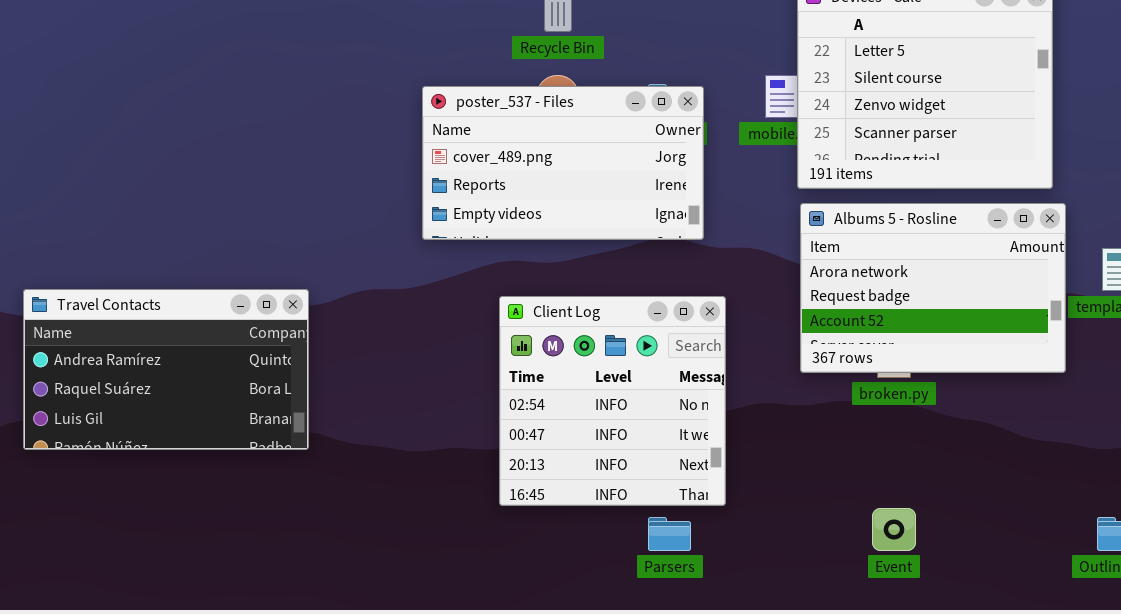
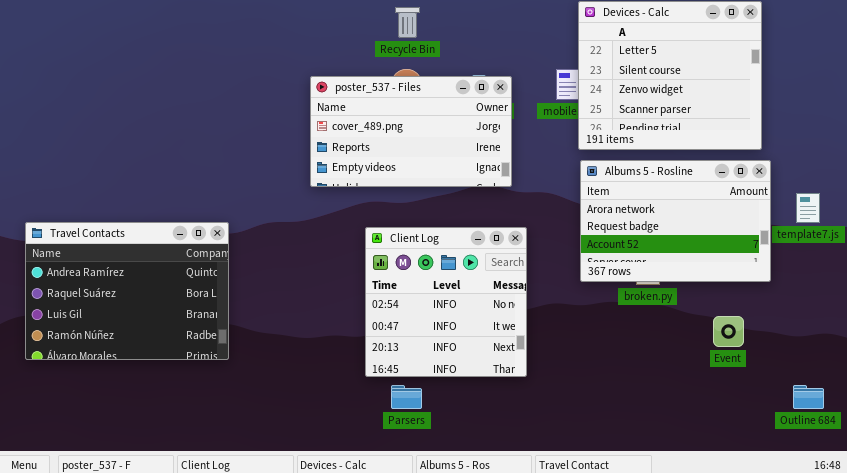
Travel Contacts: [23,289,309,450] -> [25,222,229,360], resized
Event: [872,508,916,551] -> [713,316,744,347], moved
Parsers: [648,517,691,551] -> [391,385,422,409], moved

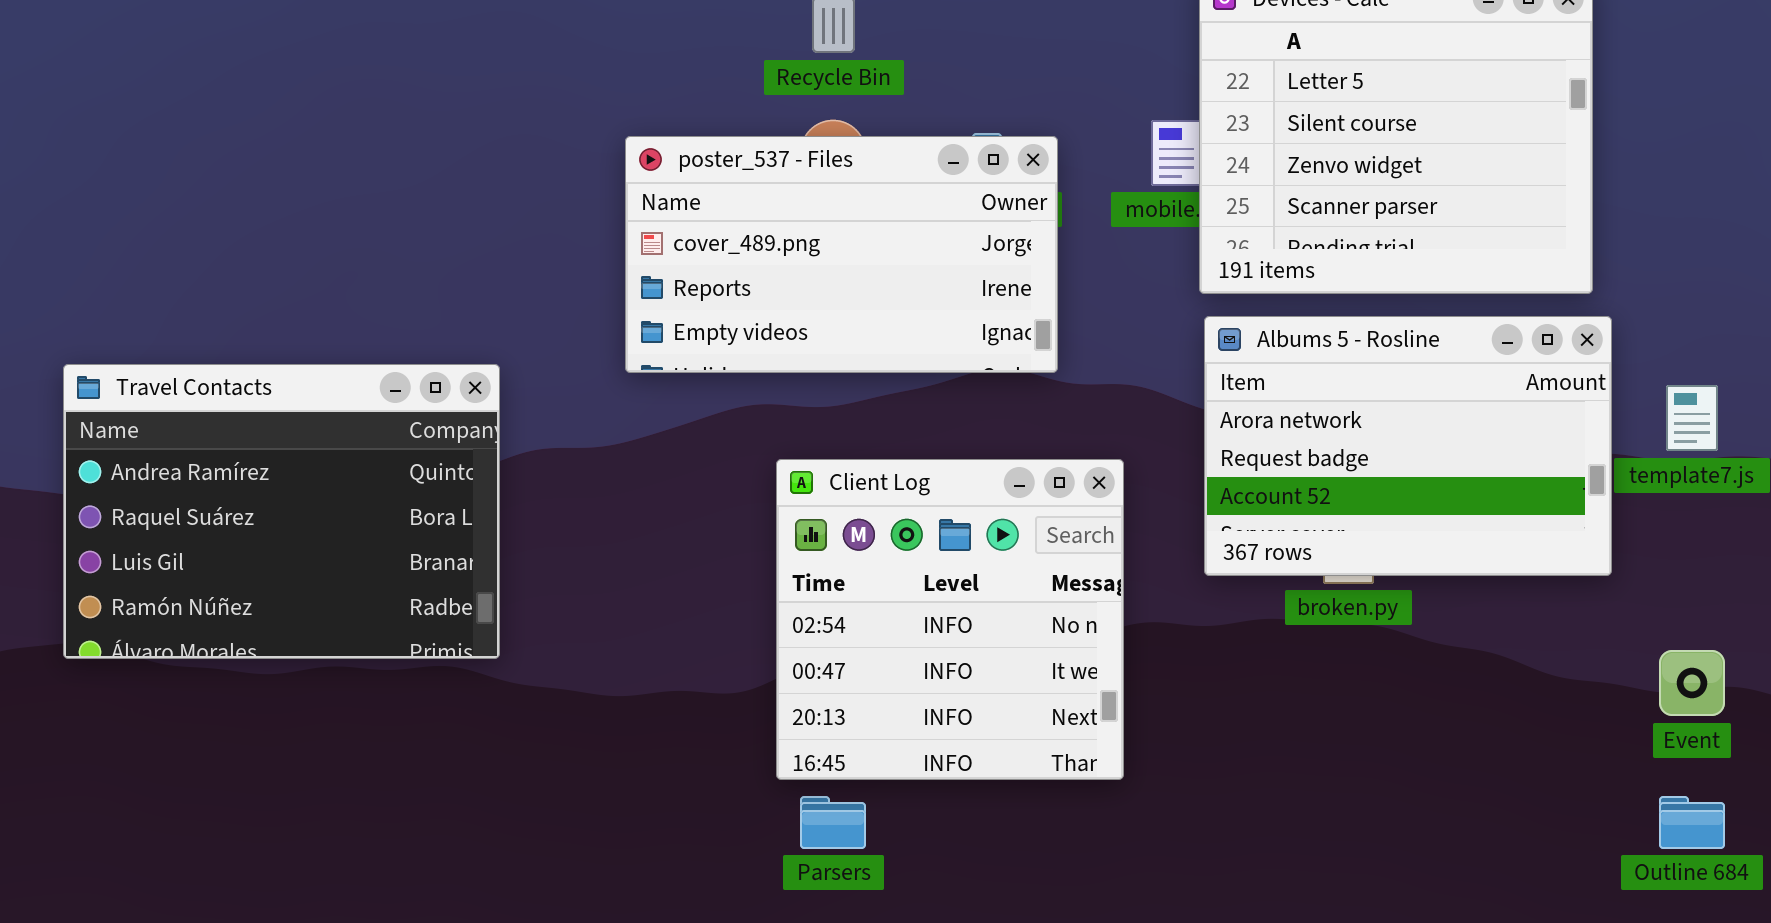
Travel Contacts: [25,222,229,360] -> [63,364,500,659], moved
Client Log: [365,227,527,377] -> [776,459,1124,780], moved
Event: [713,316,744,347] -> [1659,650,1725,716], moved

